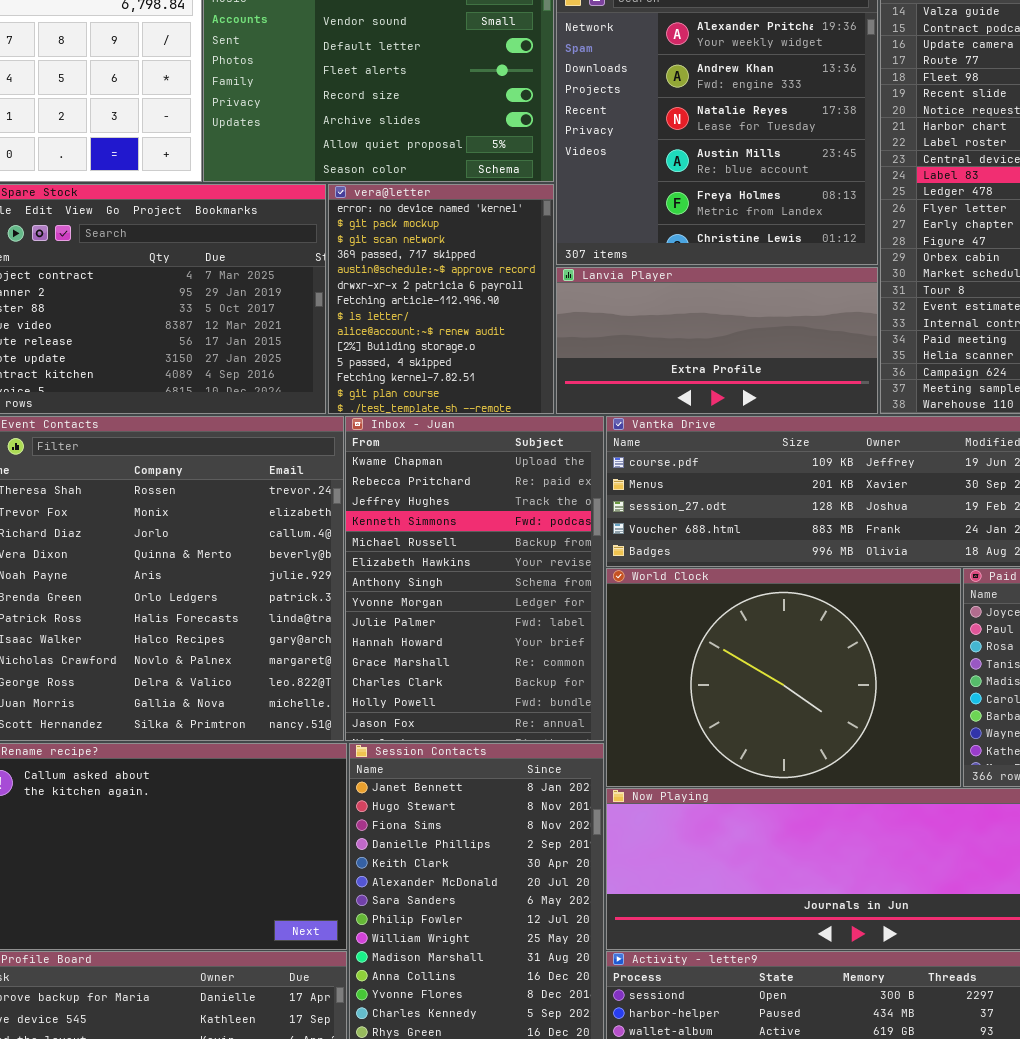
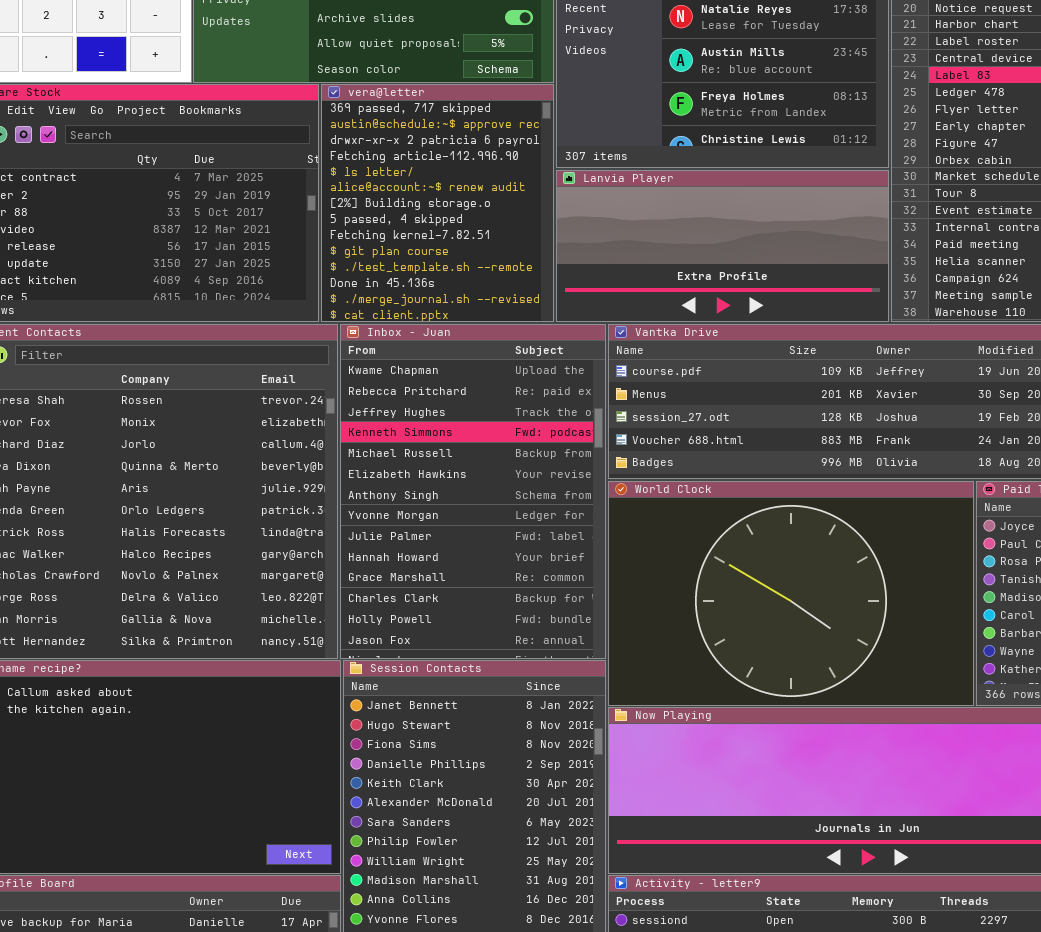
vera@letter: [328,184,554,414] -> [321,84,554,322], scrolled down 3 rows

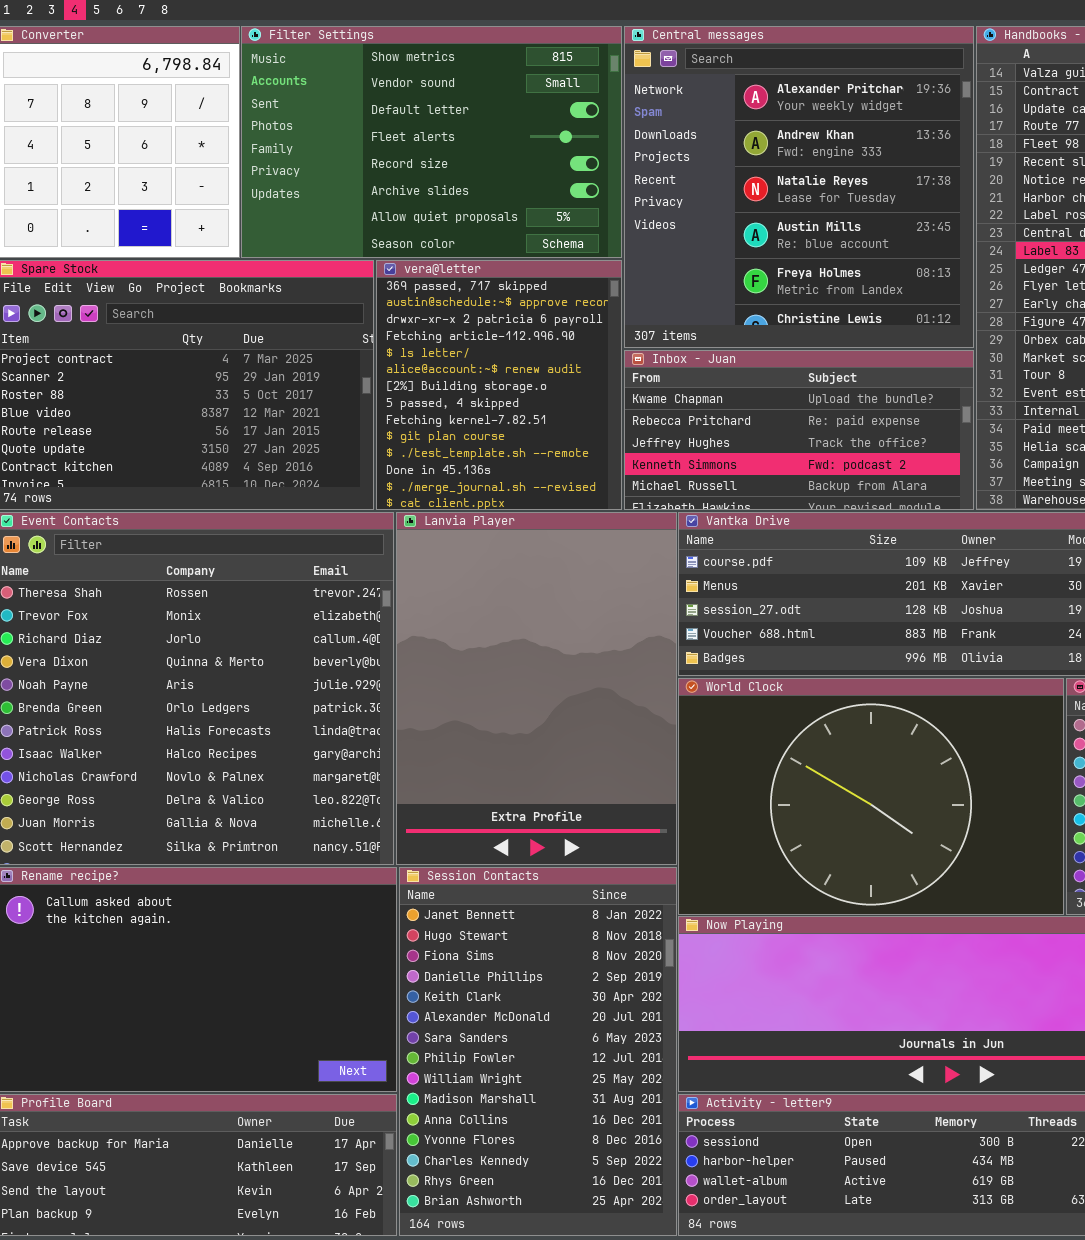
Lanvia Player: [556,170,889,322] -> [396,512,677,865], moved, resized
Inbox - Juan: [340,324,606,659] -> [624,350,974,510], moved, resized

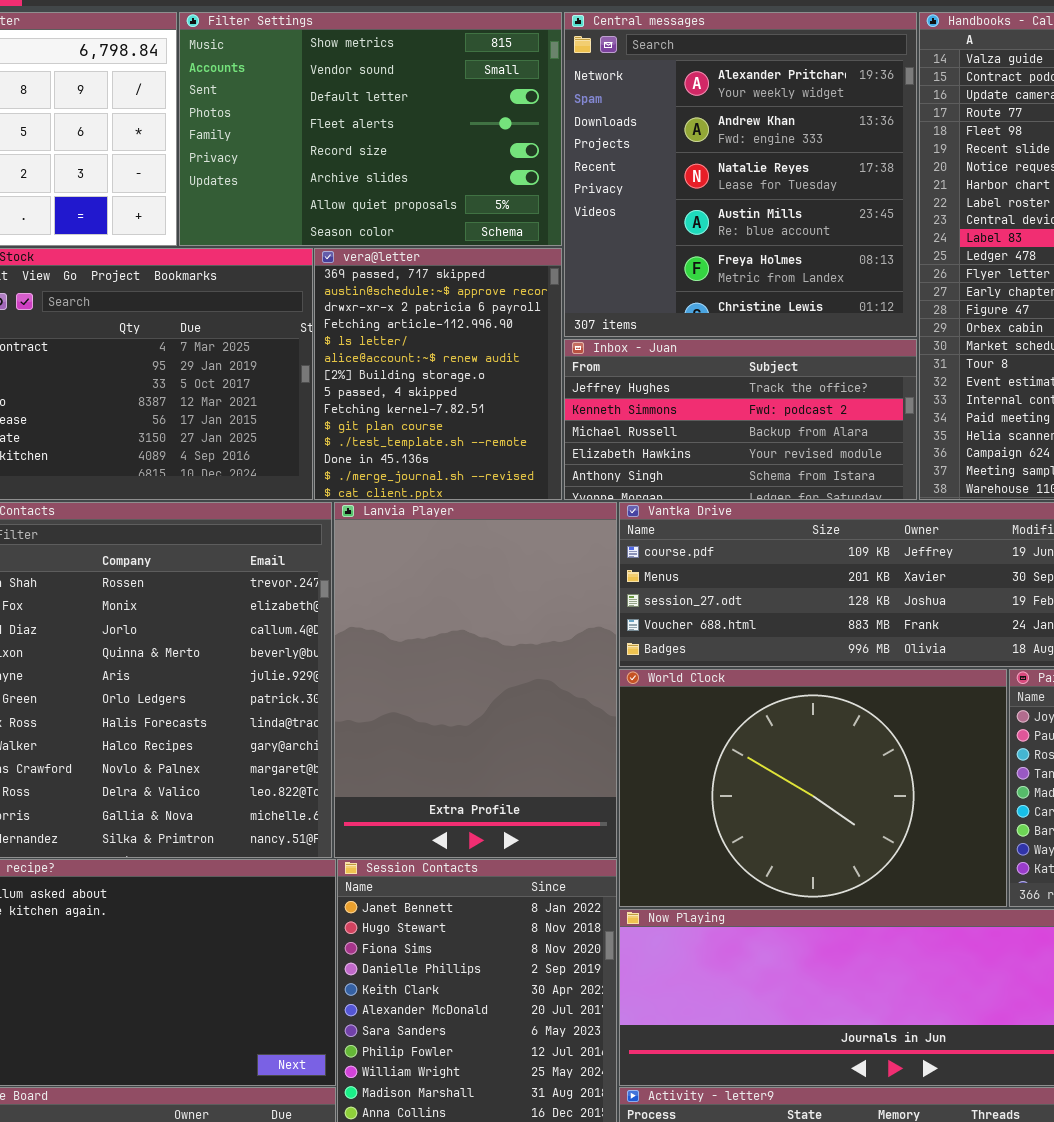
Inbox - Juan: [624,350,974,510] -> [564,339,917,500], scrolled down 2 rows

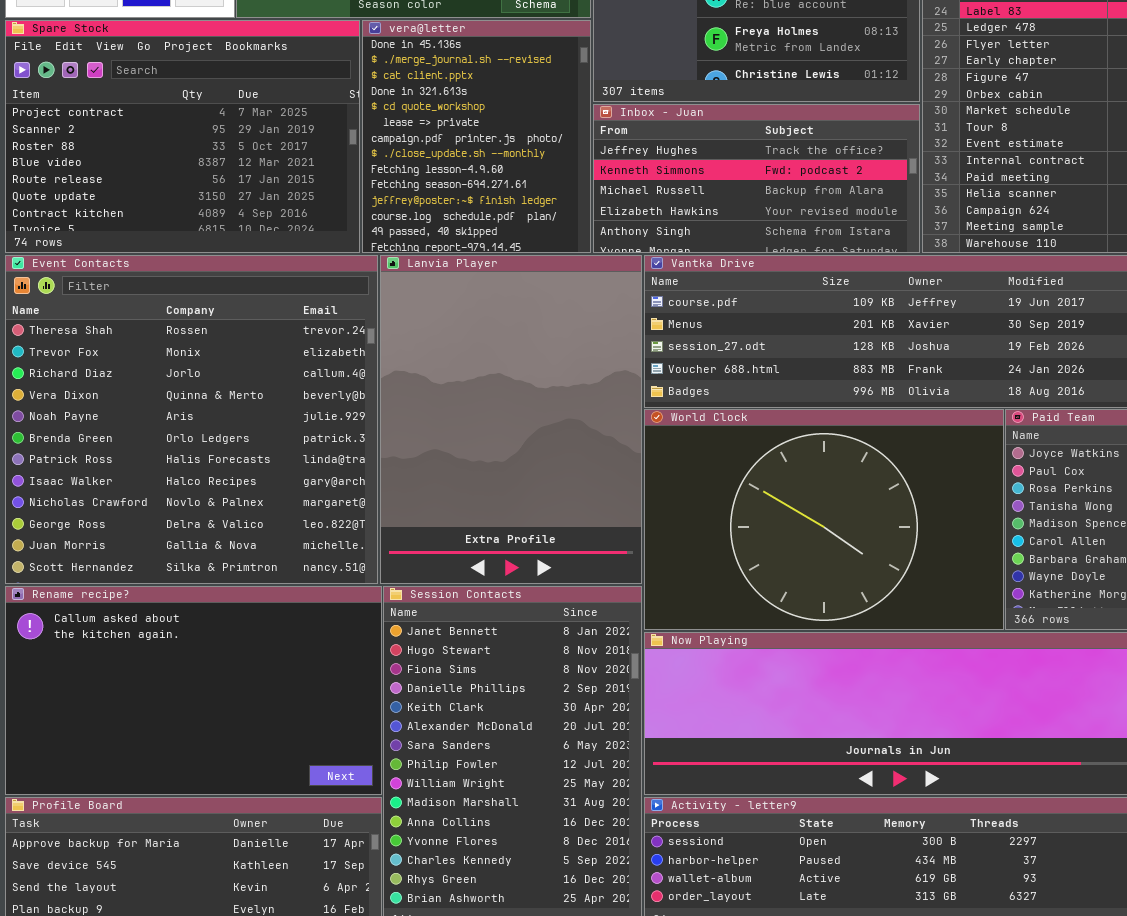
vera@letter: [314,248,562,500] -> [362,20,591,253], scrolled down 11 rows

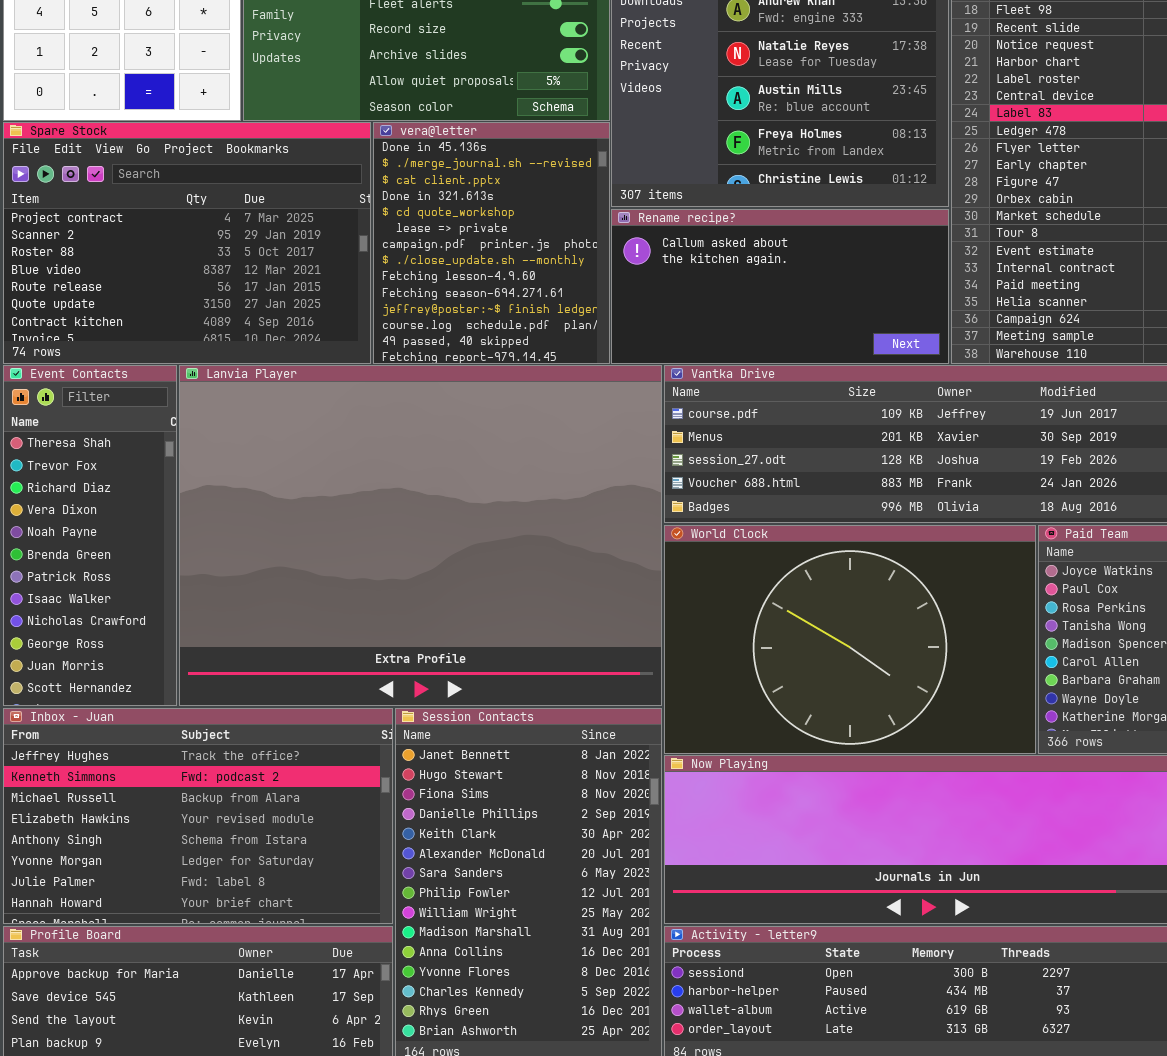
Inbox - Juan: [593,104,920,253] -> [3,708,393,924], moved, resized
Event Contacts: [5,255,378,584] -> [3,365,177,706], resized
Lanvia Player: [380,255,642,584] -> [179,365,662,706], resized
Rename recipe?: [5,586,382,795] -> [611,209,949,364], moved, resized

